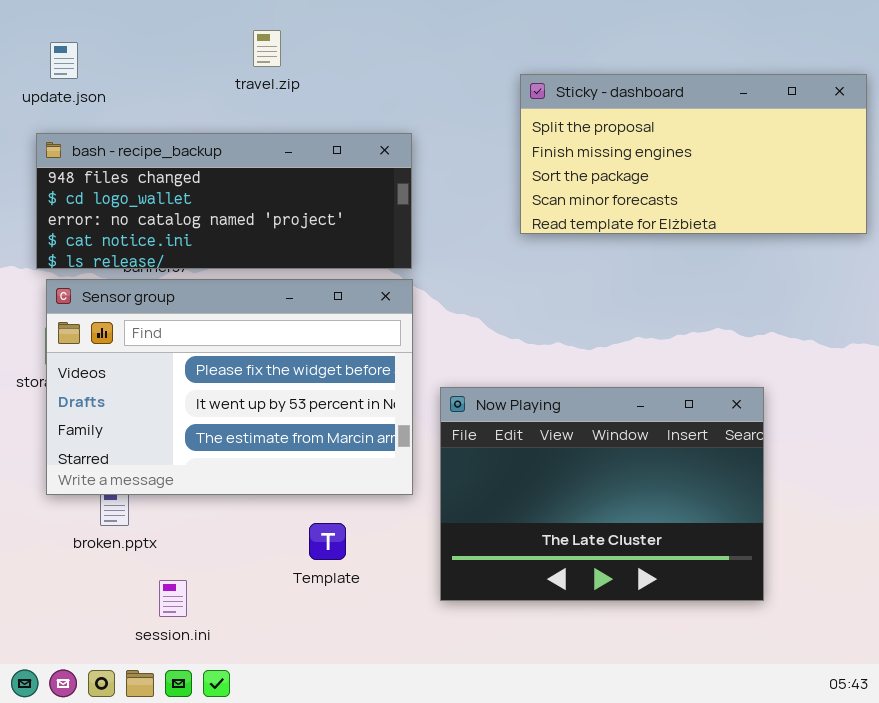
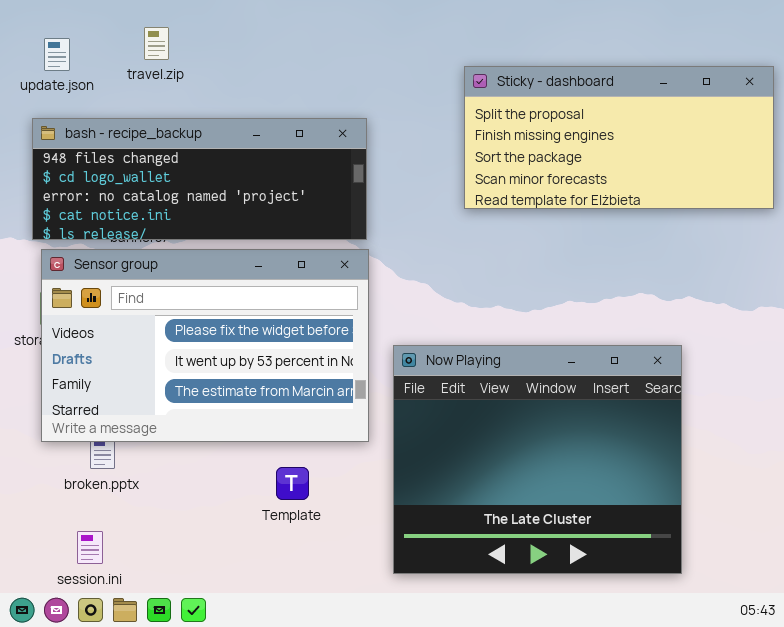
travel.zip: [253,30,281,67] -> [144,27,169,60], moved
Now Playing: [440,387,764,601] -> [393,345,682,574], resized
session.ini: [159,580,187,617] -> [77,531,103,564], moved

